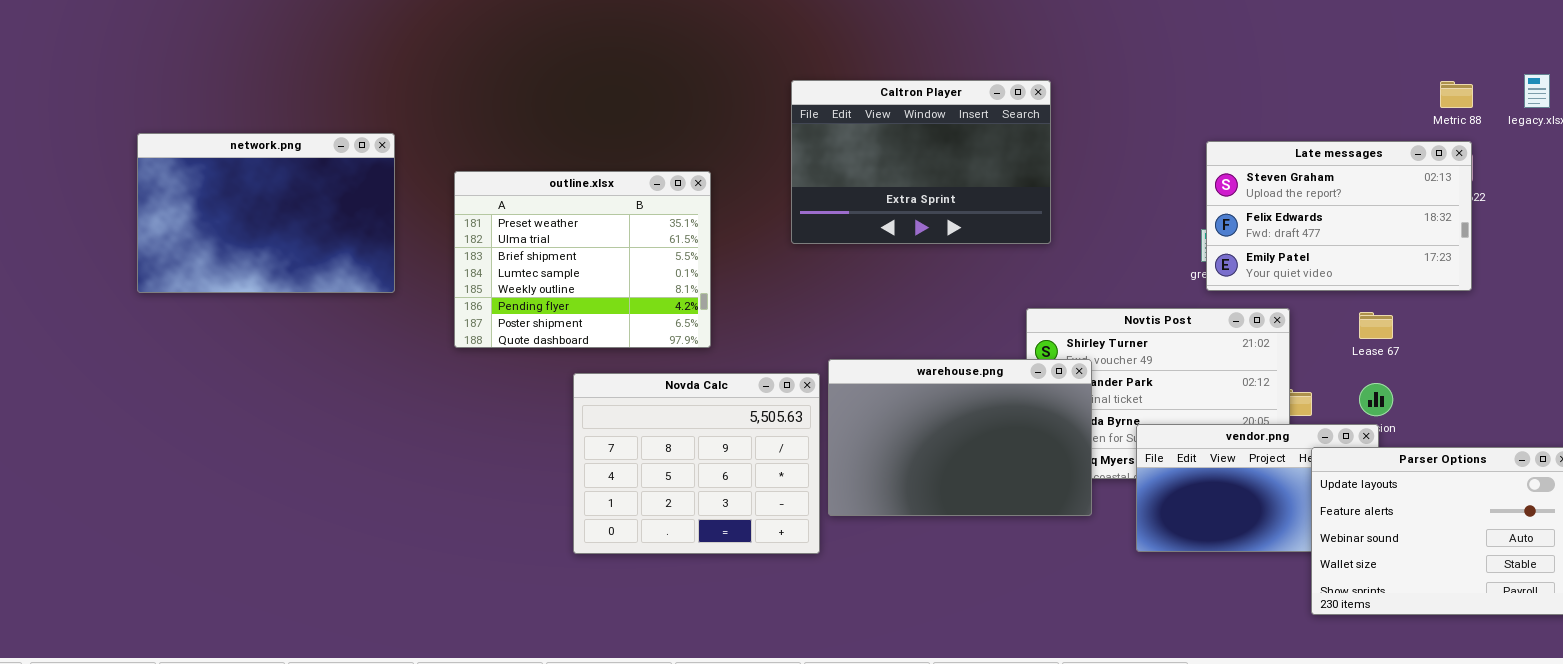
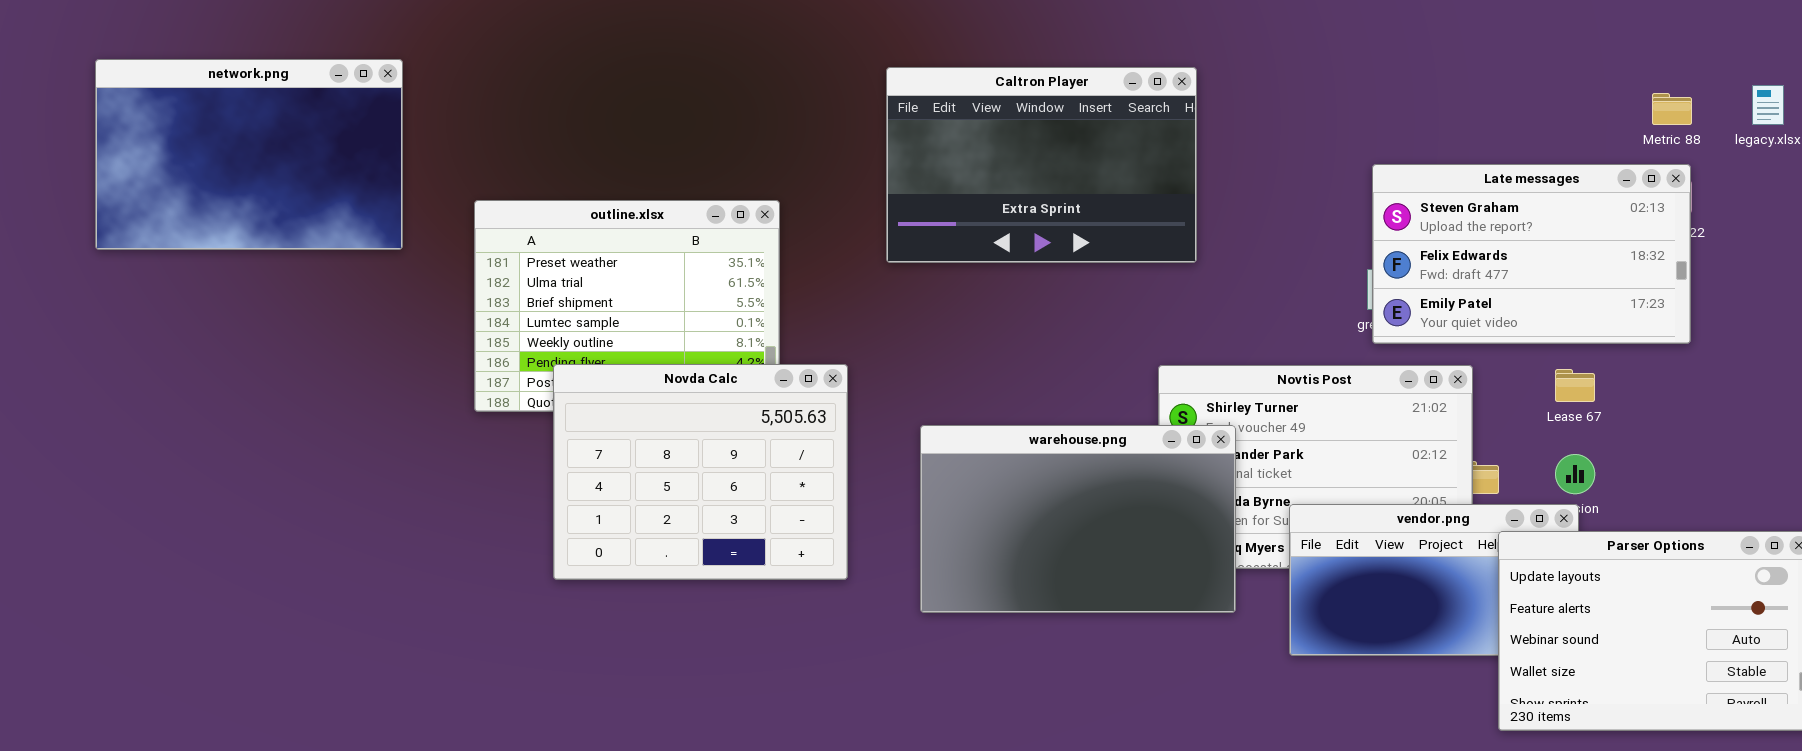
Caltron Player: [791,80,1051,244] -> [886,67,1197,263], moved
network.png: [137,133,395,293] -> [95,59,403,250], moved
Novda Calc: [573,373,820,554] -> [553,364,848,580], moved

